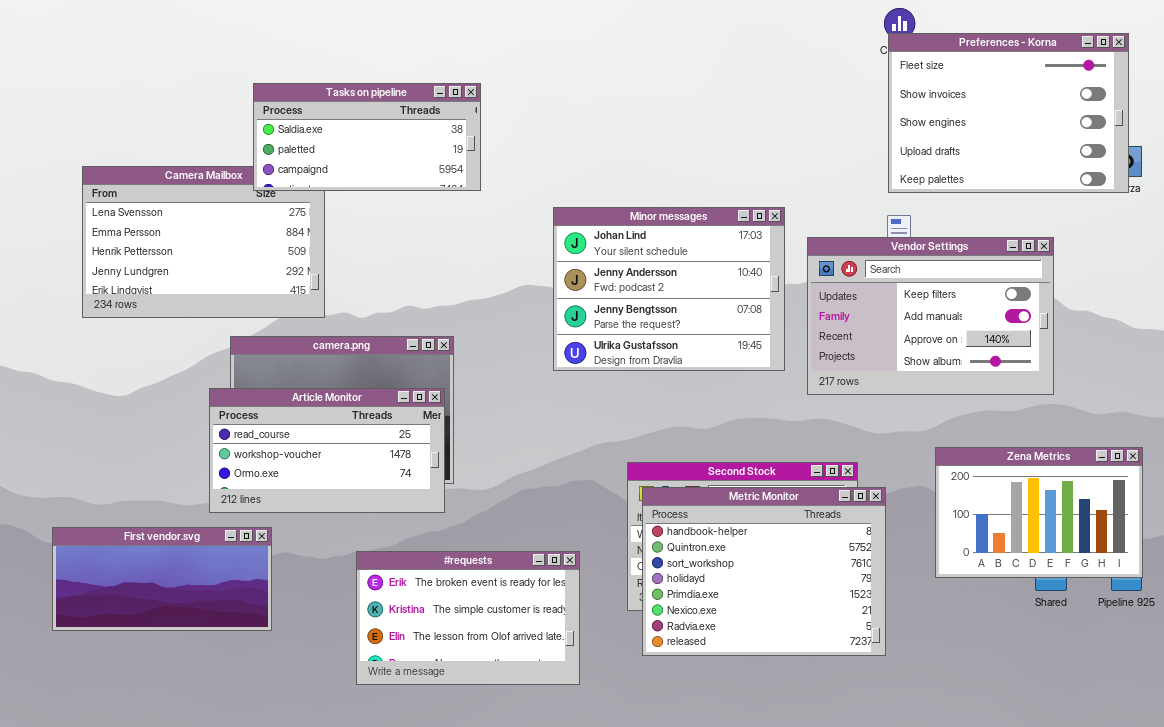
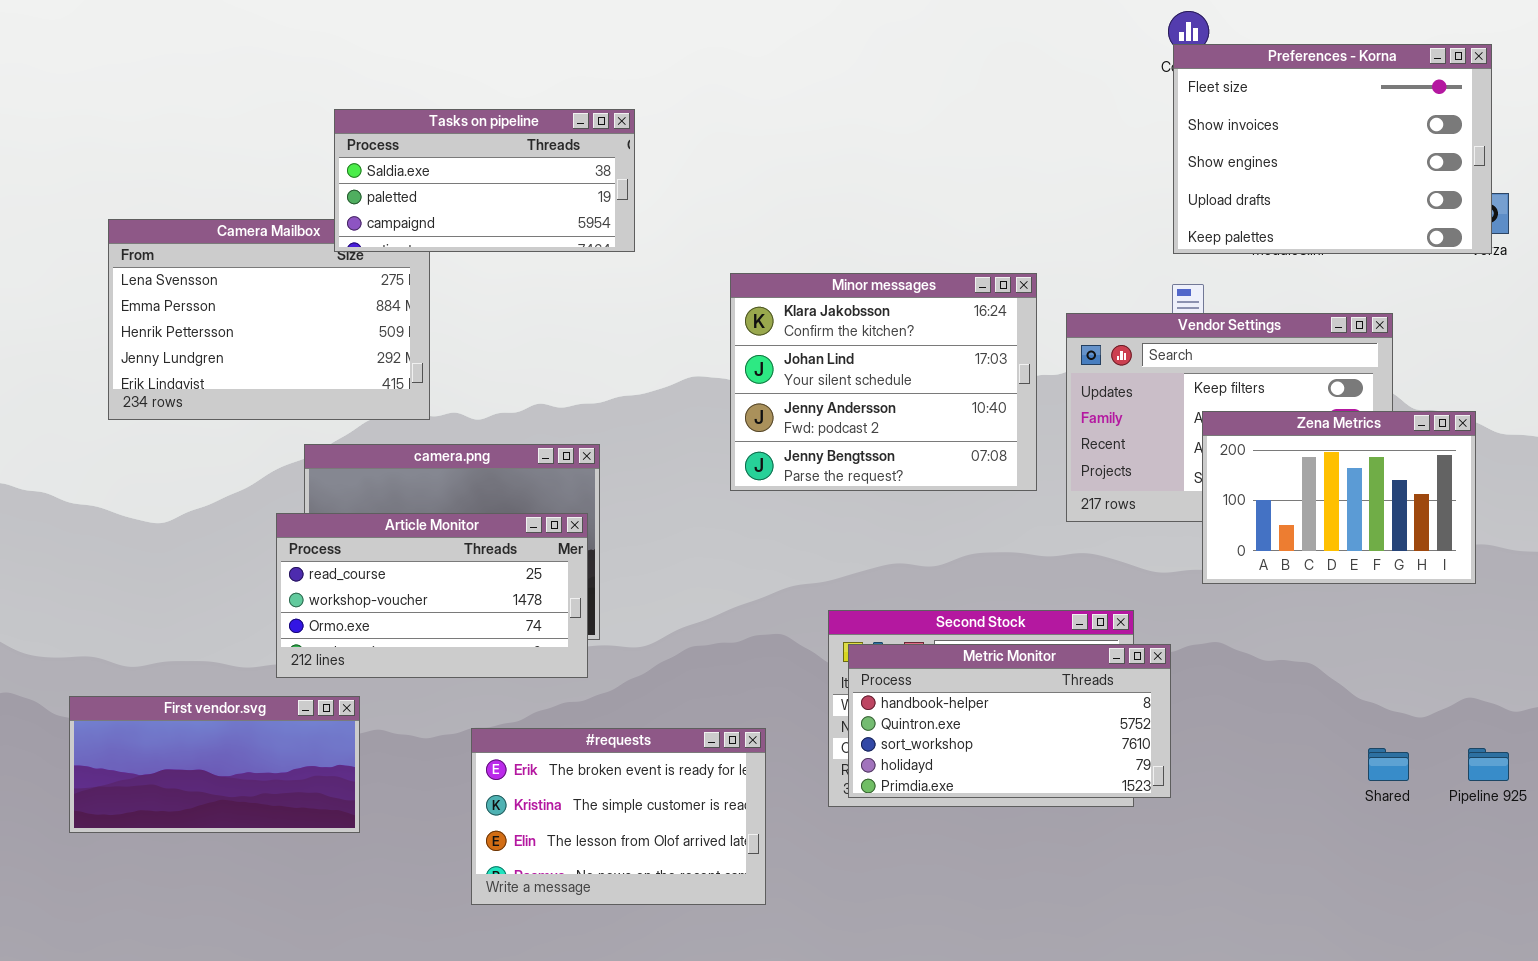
Minor messages: [553,207,785,371] -> [730,273,1037,491], scrolled up 1 row
Zena Metrics: [935,447,1143,578] -> [1202,411,1476,584], moved
Metric Monitor: [642,487,886,656] -> [848,644,1171,798], resized

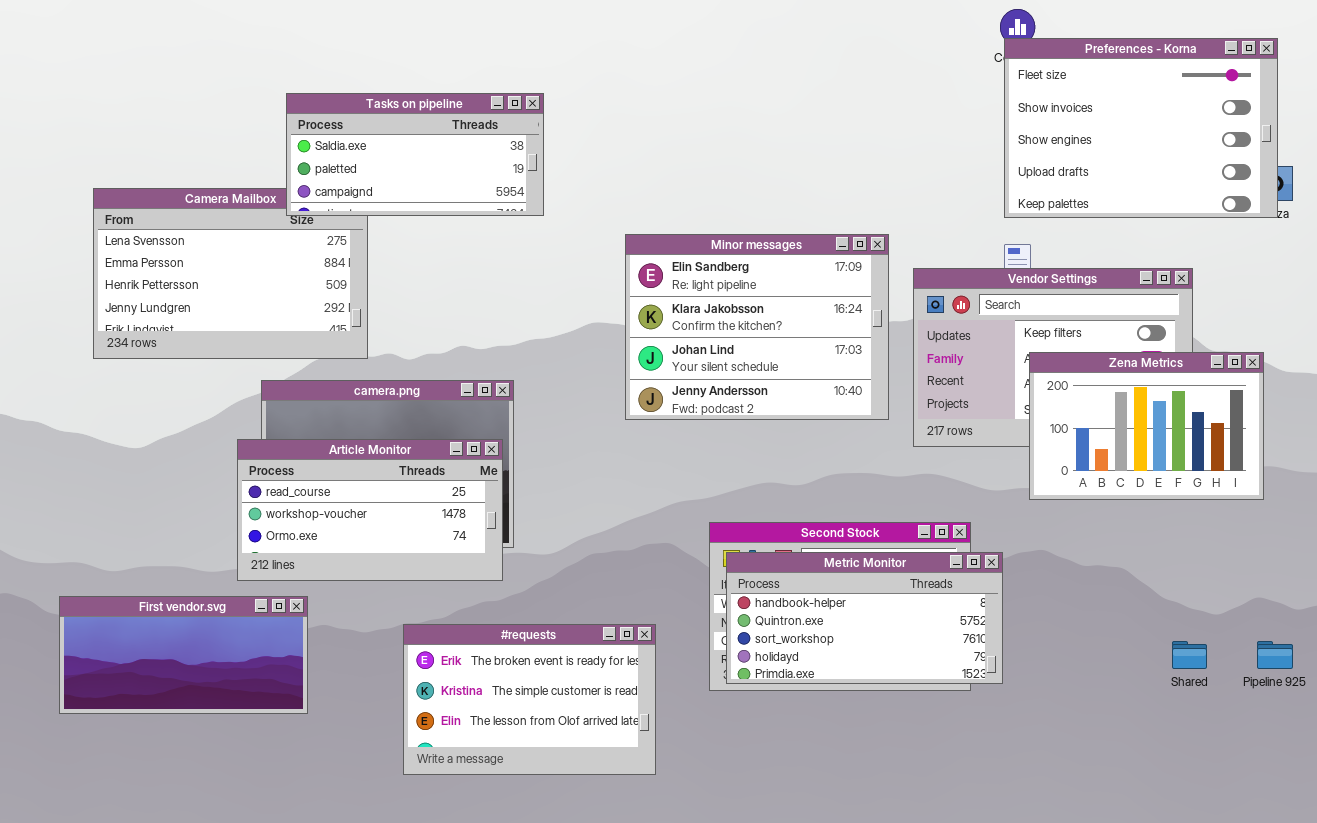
Minor messages: [730,273,1037,491] -> [625,234,889,420], scrolled up 1 row

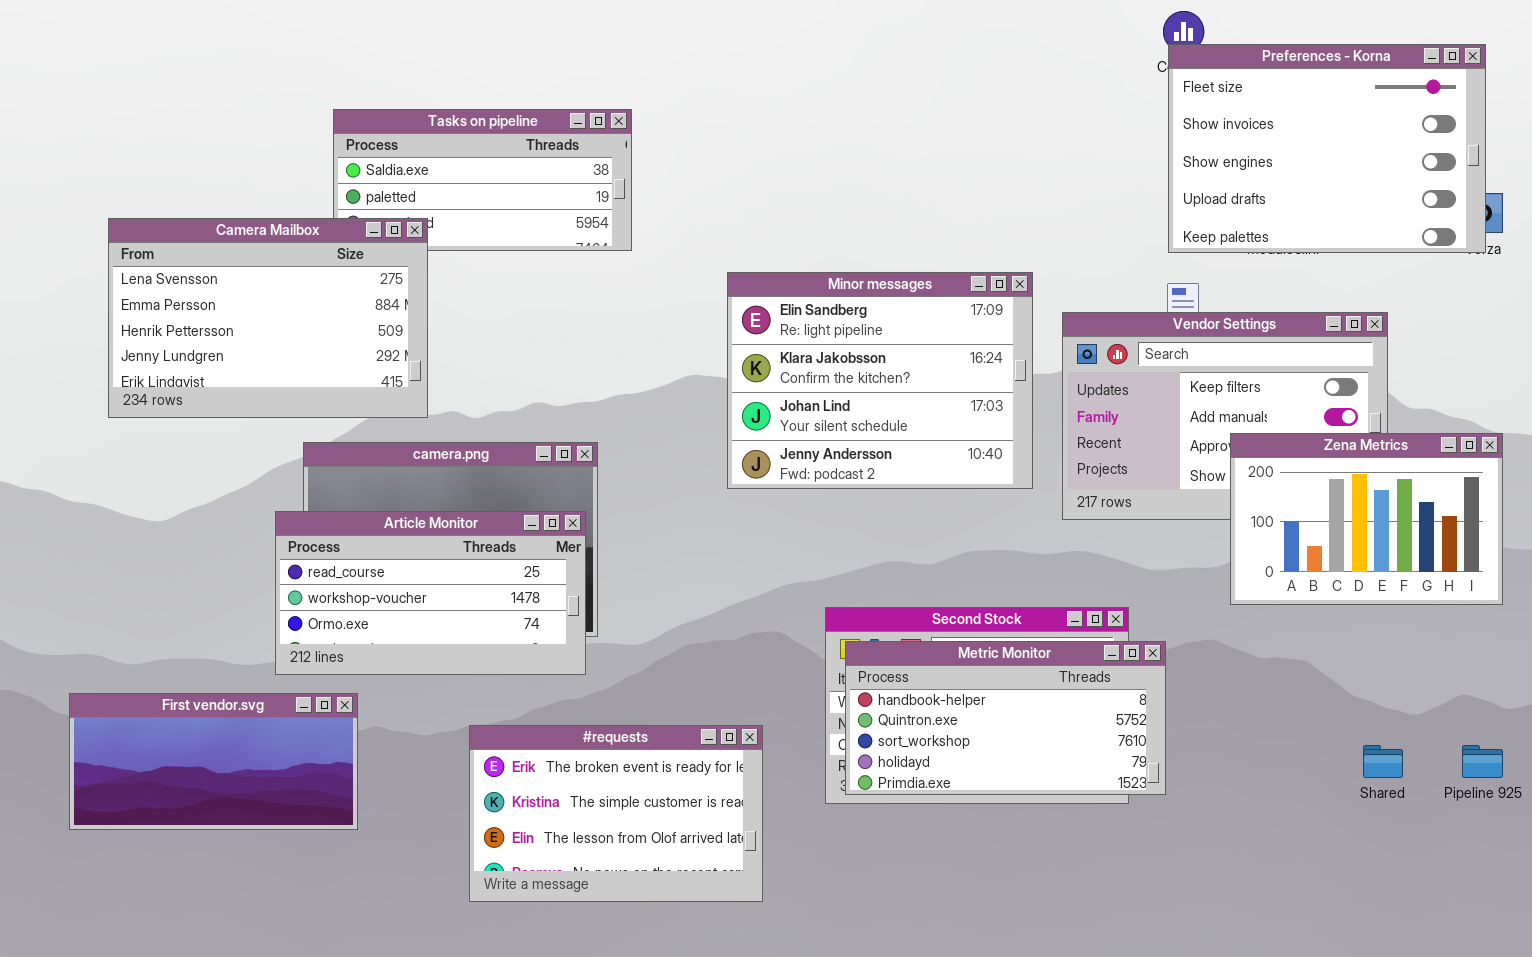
Camera Mailbox: [93,188,368,359] -> [108,218,428,418], raised
Zena Metrics: [1029,352,1264,500] -> [1230,433,1503,605], moved

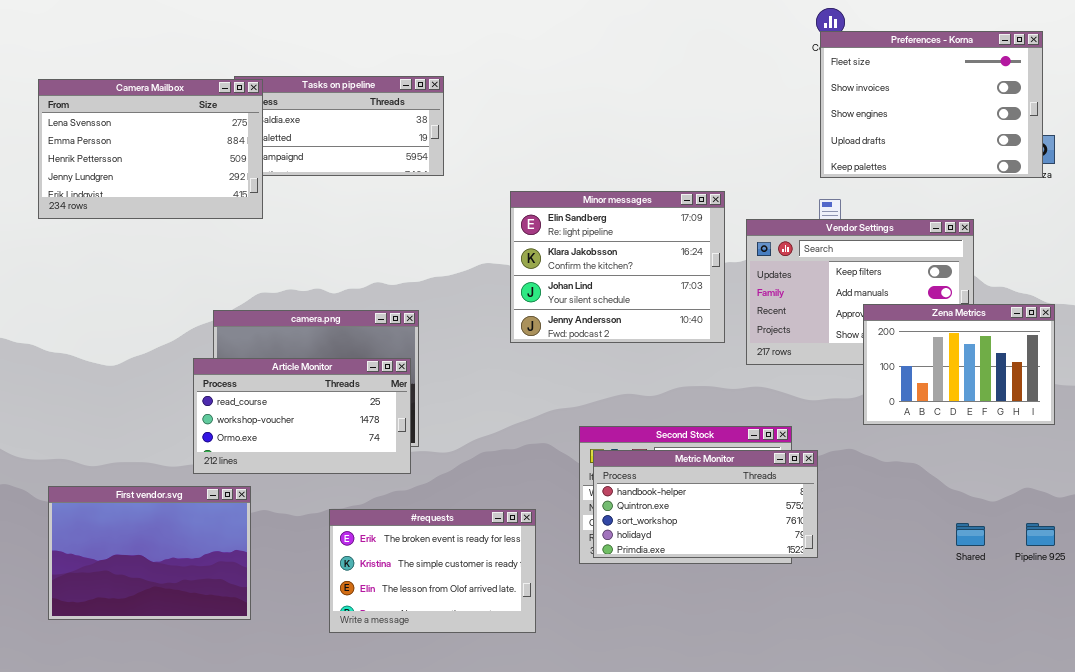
Camera Mailbox: [108,218,428,418] -> [38,79,263,219], moved
First vendor.svg: [69,693,358,830] -> [48,486,251,620], resized

